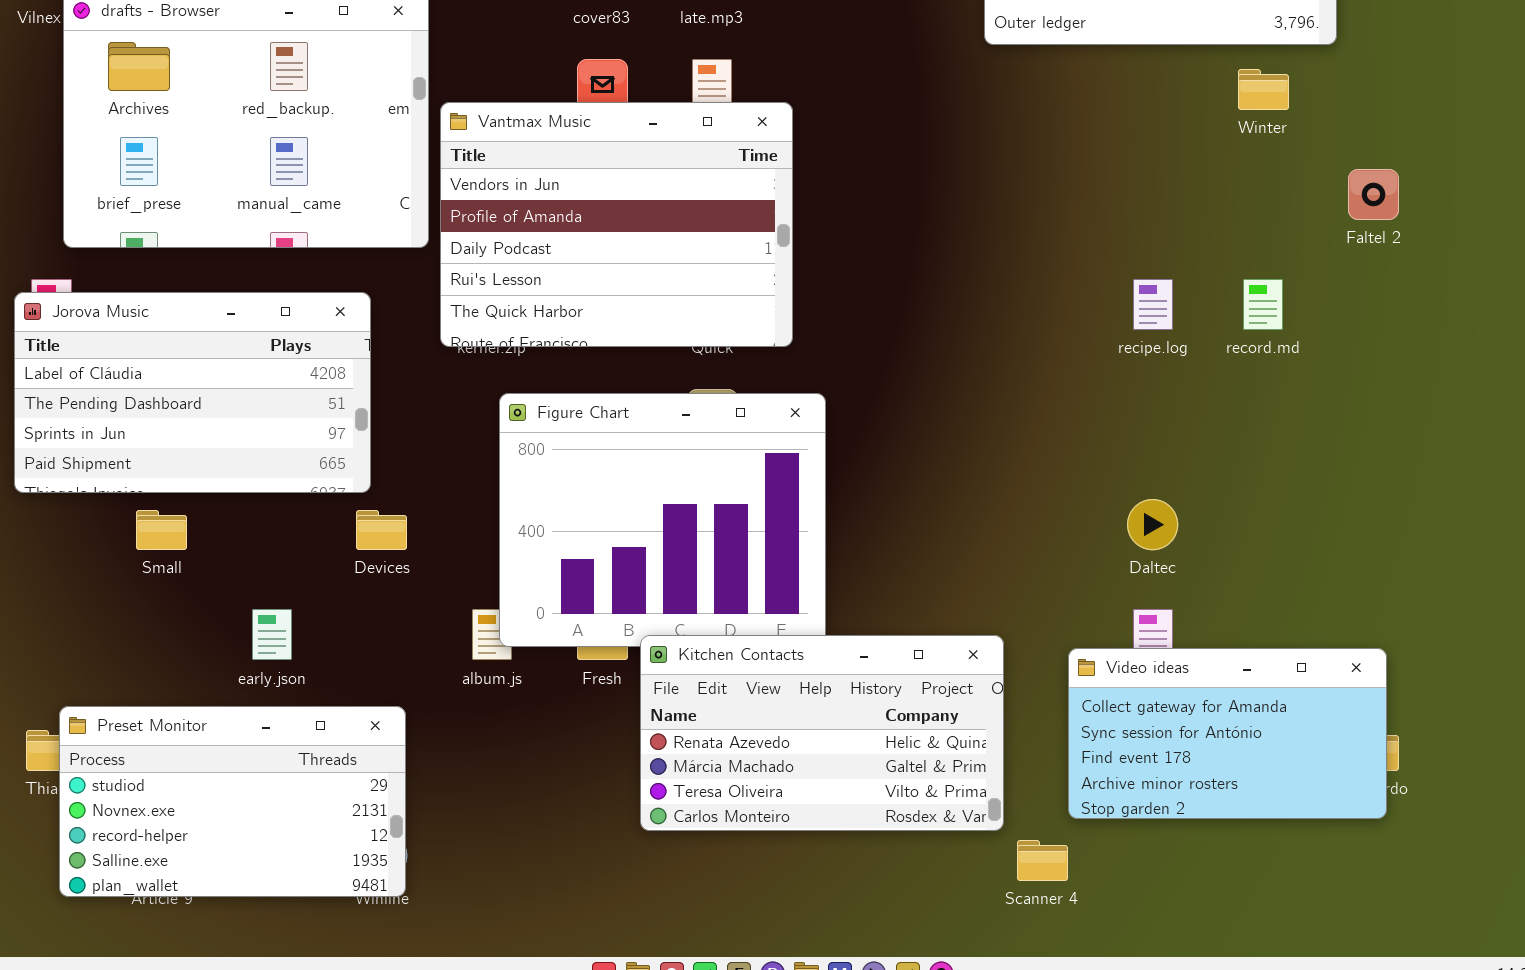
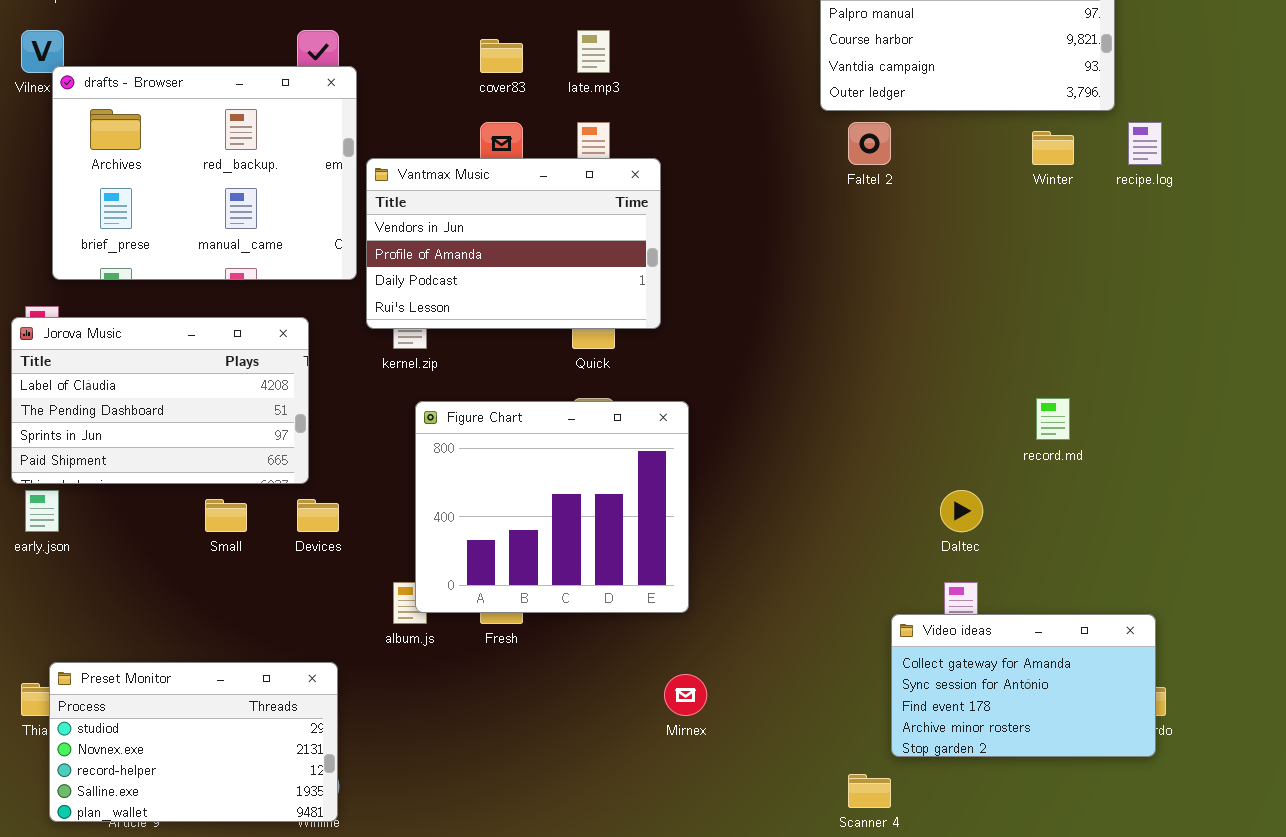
Vantmax Music: [440,102,793,347] -> [366,158,661,329], resized
Faltel 2: [1348,169,1399,220] -> [848,122,891,165], moved
recipe.log: [1133,279,1173,330] -> [1128,122,1162,165], moved
record.md: [1243,279,1283,330] -> [1036,398,1070,440], moved
Small: [136,510,187,550] -> [205,499,247,532], moved
early.json: [252,609,292,660] -> [25,490,59,532], moved
Kitchen Contacts: [640,635,1004,831] -> none, closed

